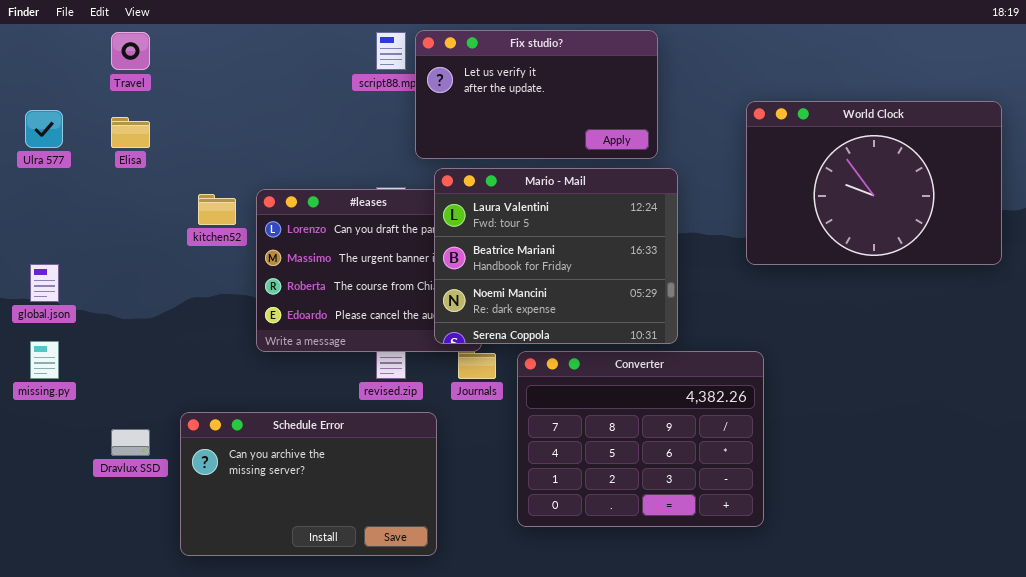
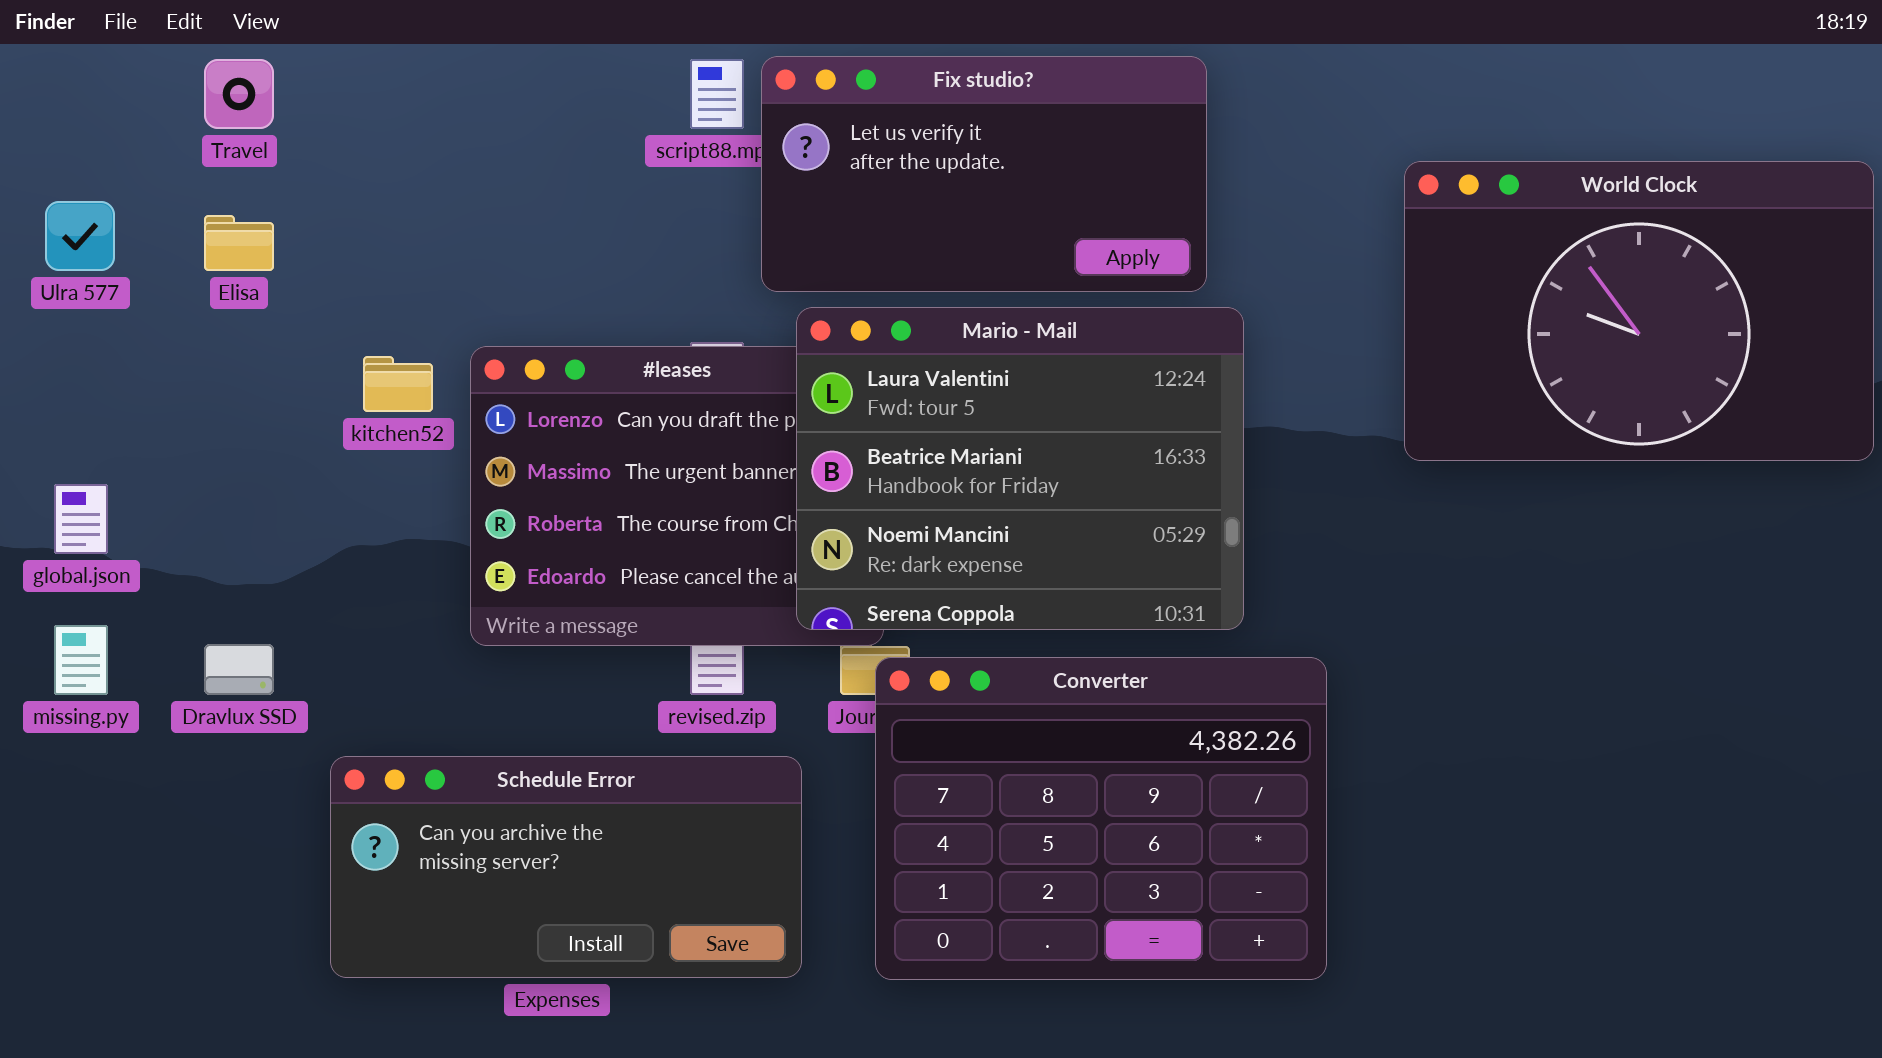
World Clock: [746,101,1002,265] -> [1404,161,1874,461], moved
Converter: [517,351,764,527] -> [875,657,1327,980], moved
Schedule Error: [180,412,437,556] -> [330,756,802,978], resized
Dravlux SSD: [111,429,150,456] -> [204,644,274,695], moved

